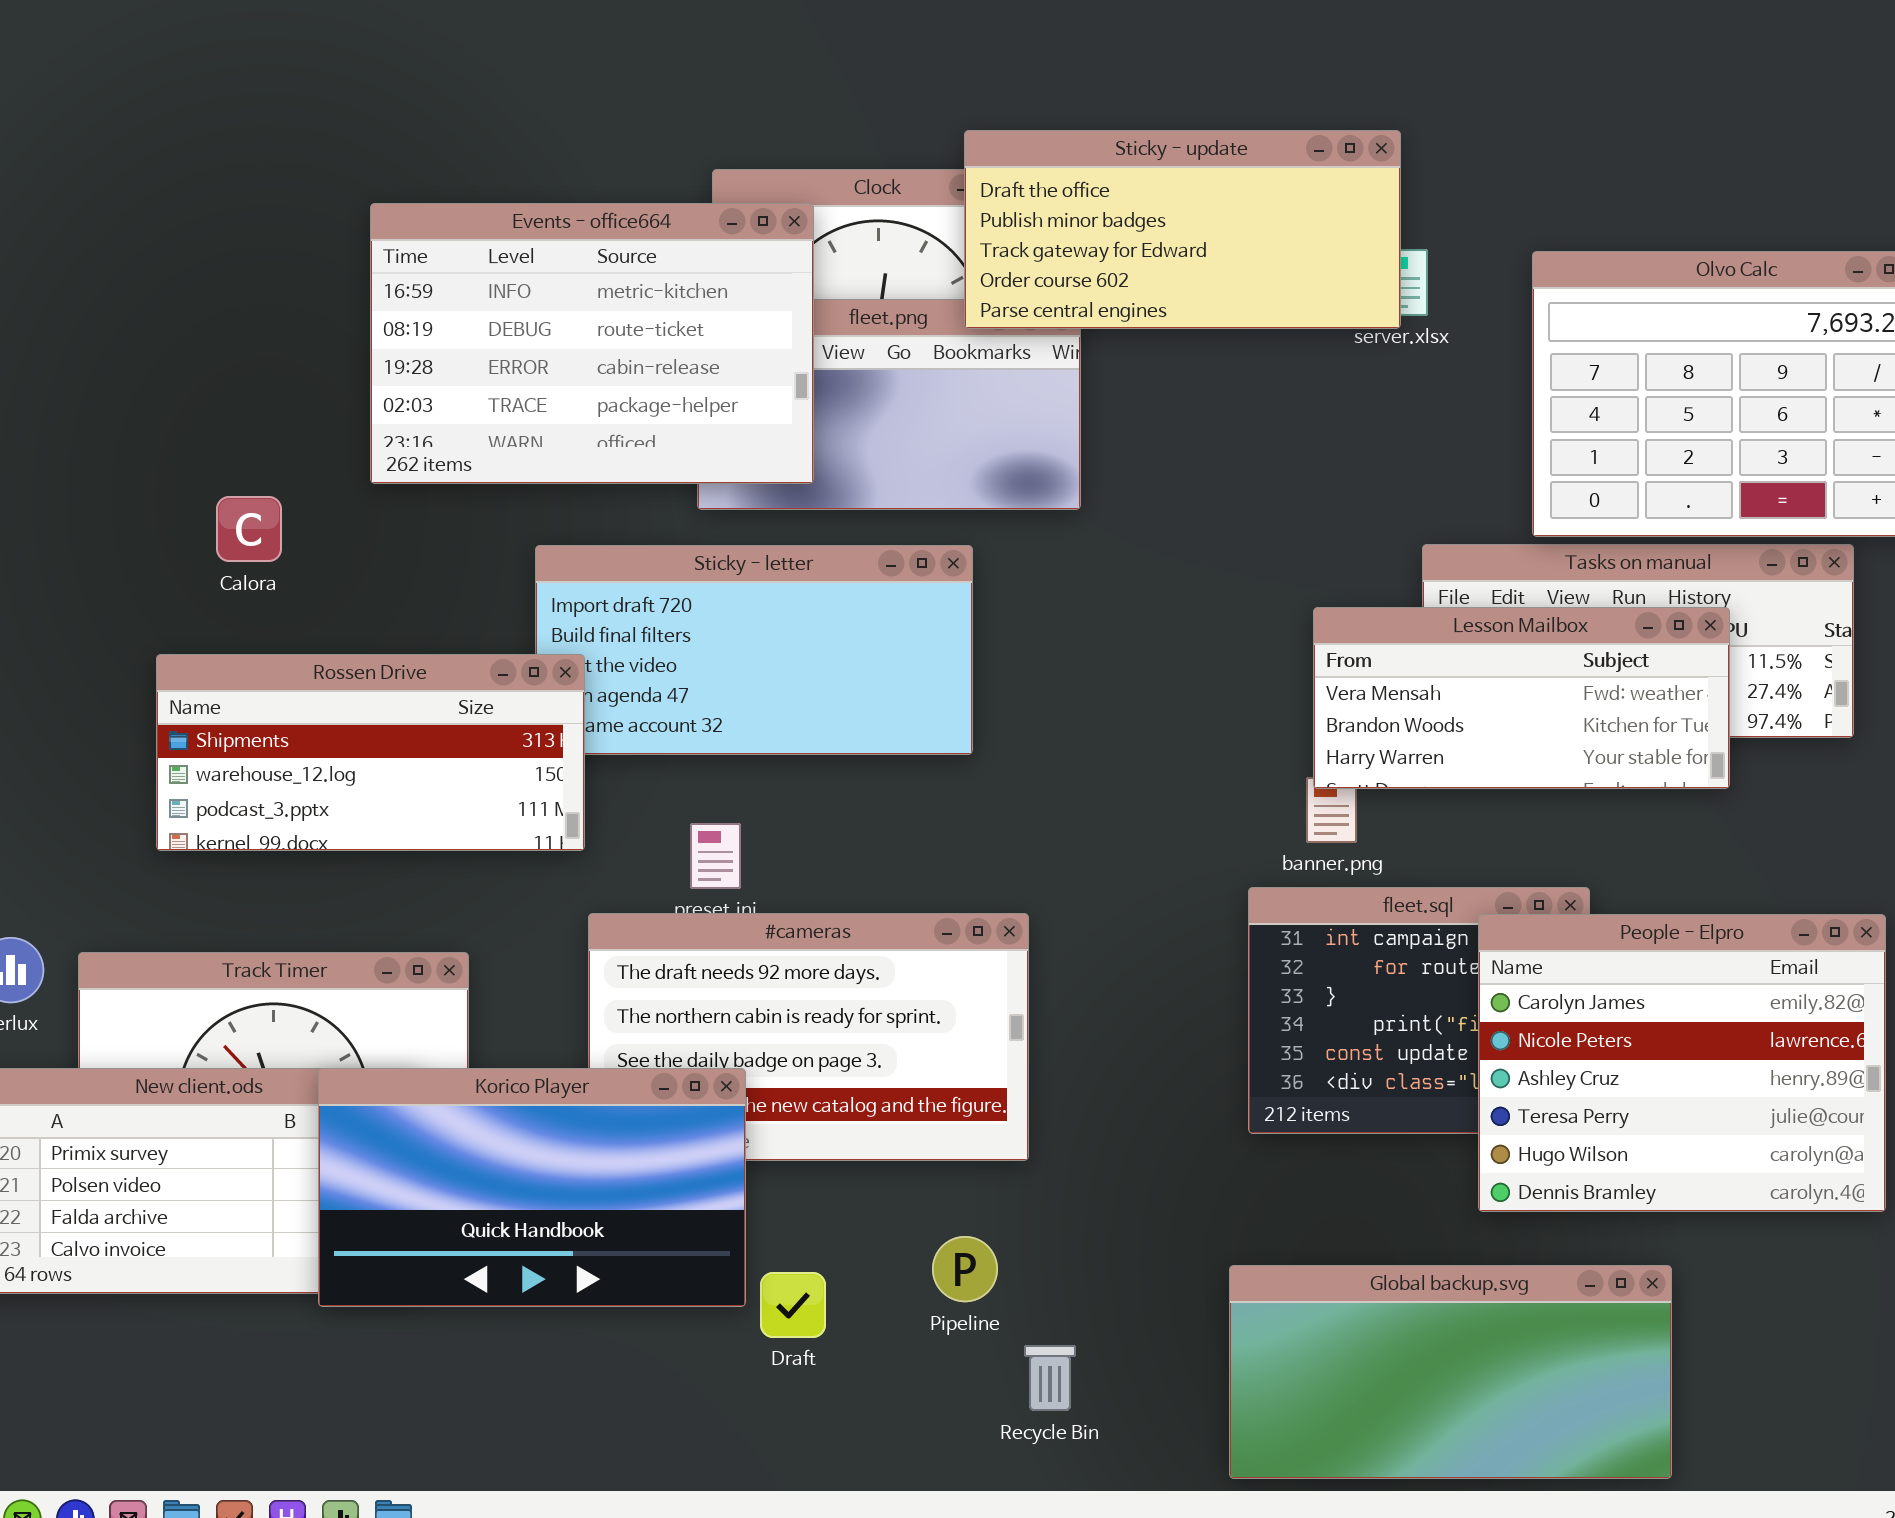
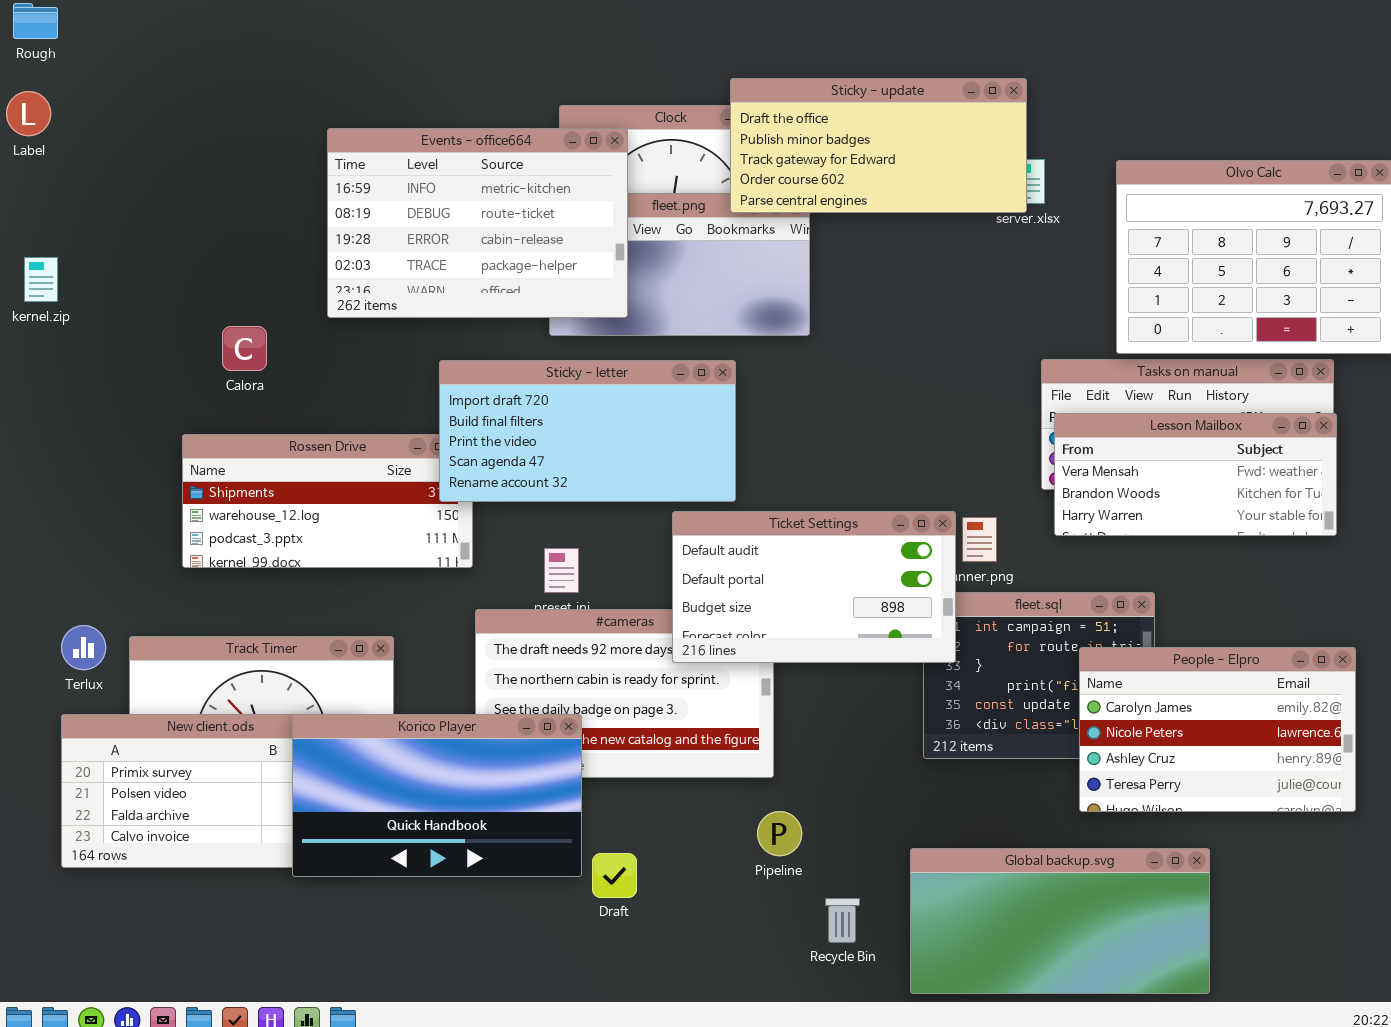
Sticky - letter: [535,545,973,755] -> [439,360,736,502], raised
Lesson Mailbox: [1313,607,1730,789] -> [1054,413,1337,536], moved
Ticket Settings: none -> [672,511,956,663], opened
People - Elpro: [1478,914,1886,1212] -> [1079,647,1356,812], resized
Pipeline: [932,1236,998,1302] -> [757,811,802,856], moved
Recycle Bin: [1024,1345,1076,1411] -> [825,898,860,943], moved

